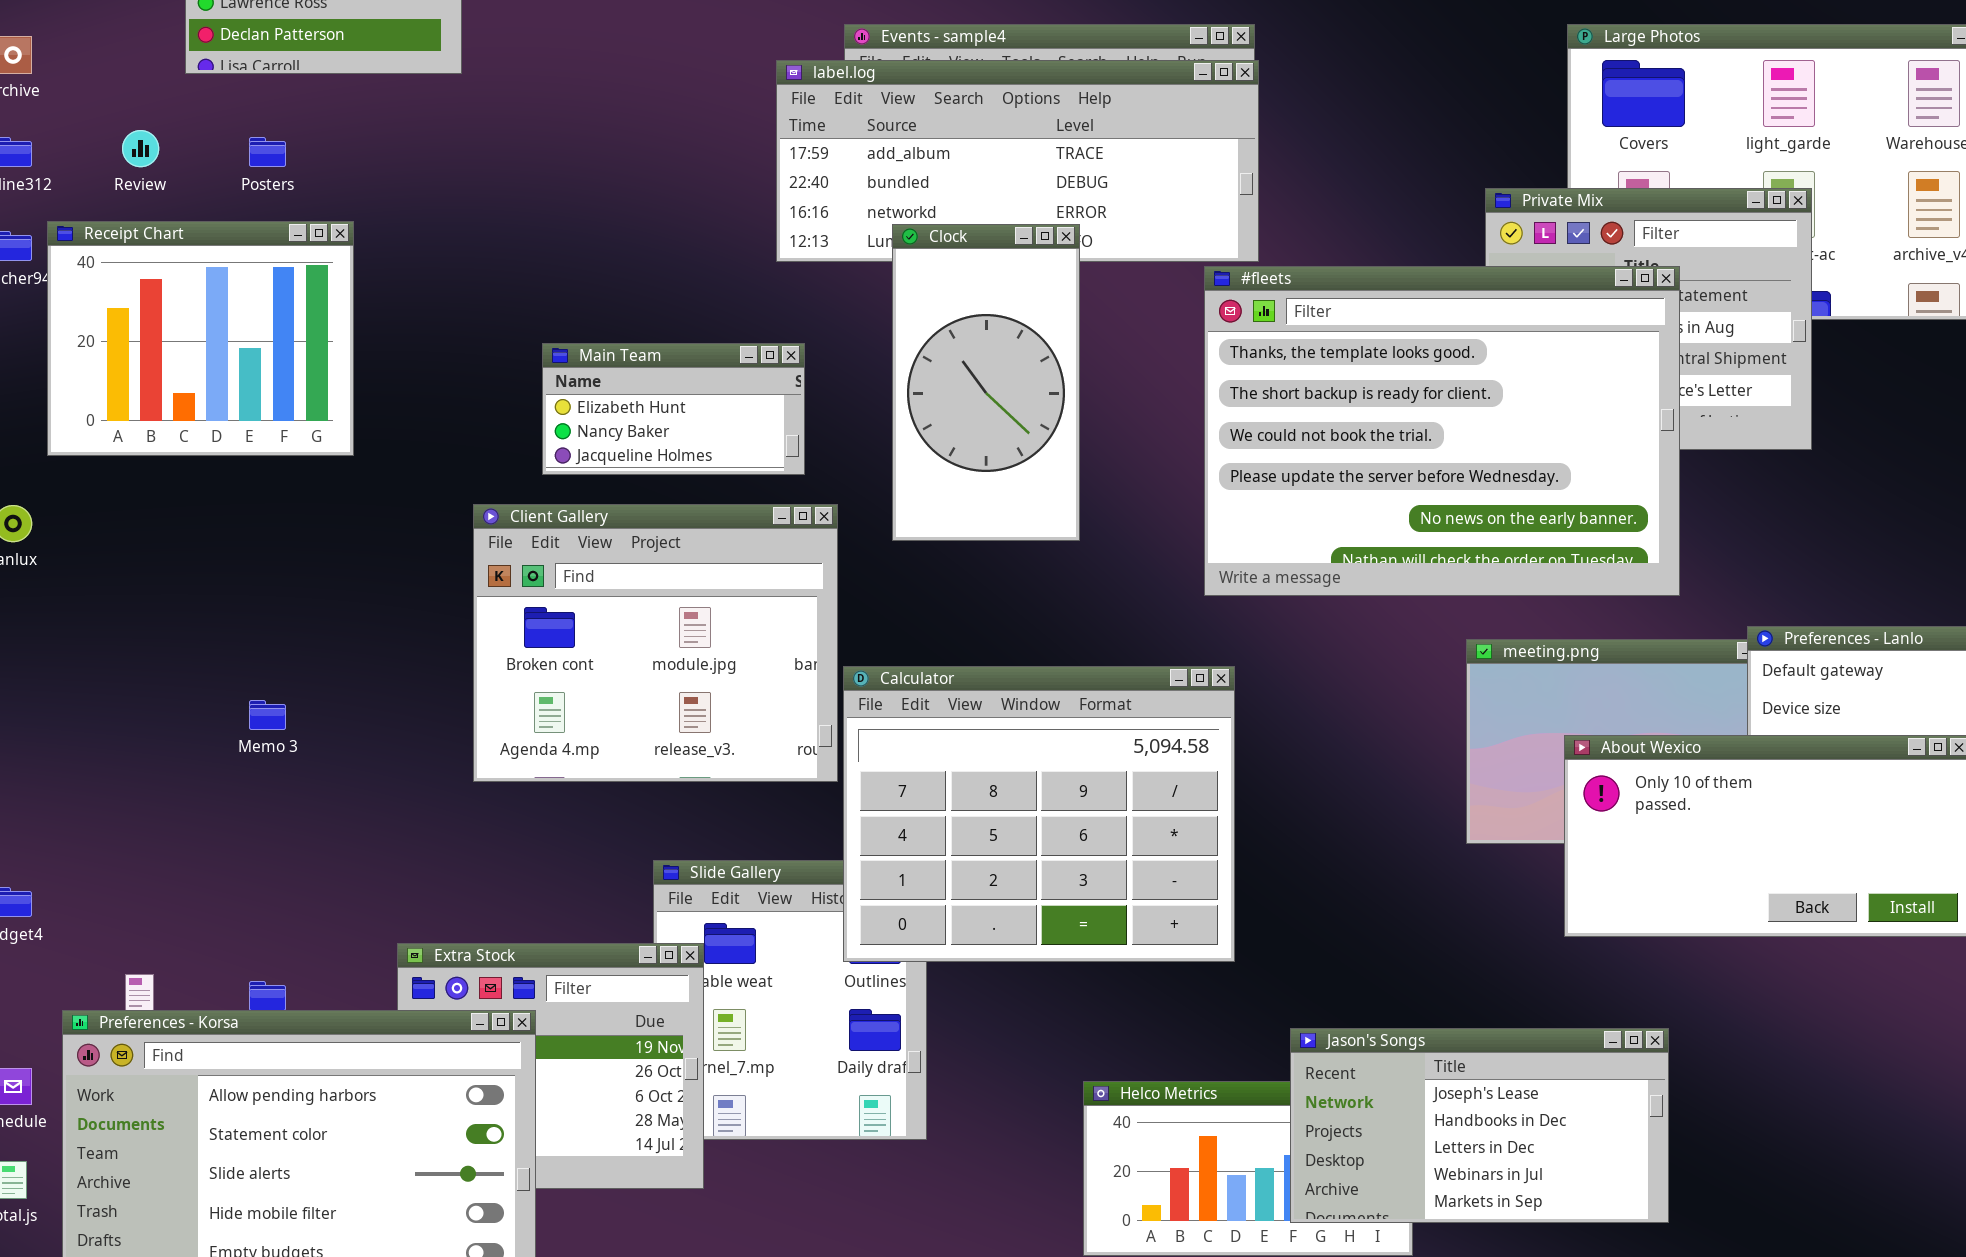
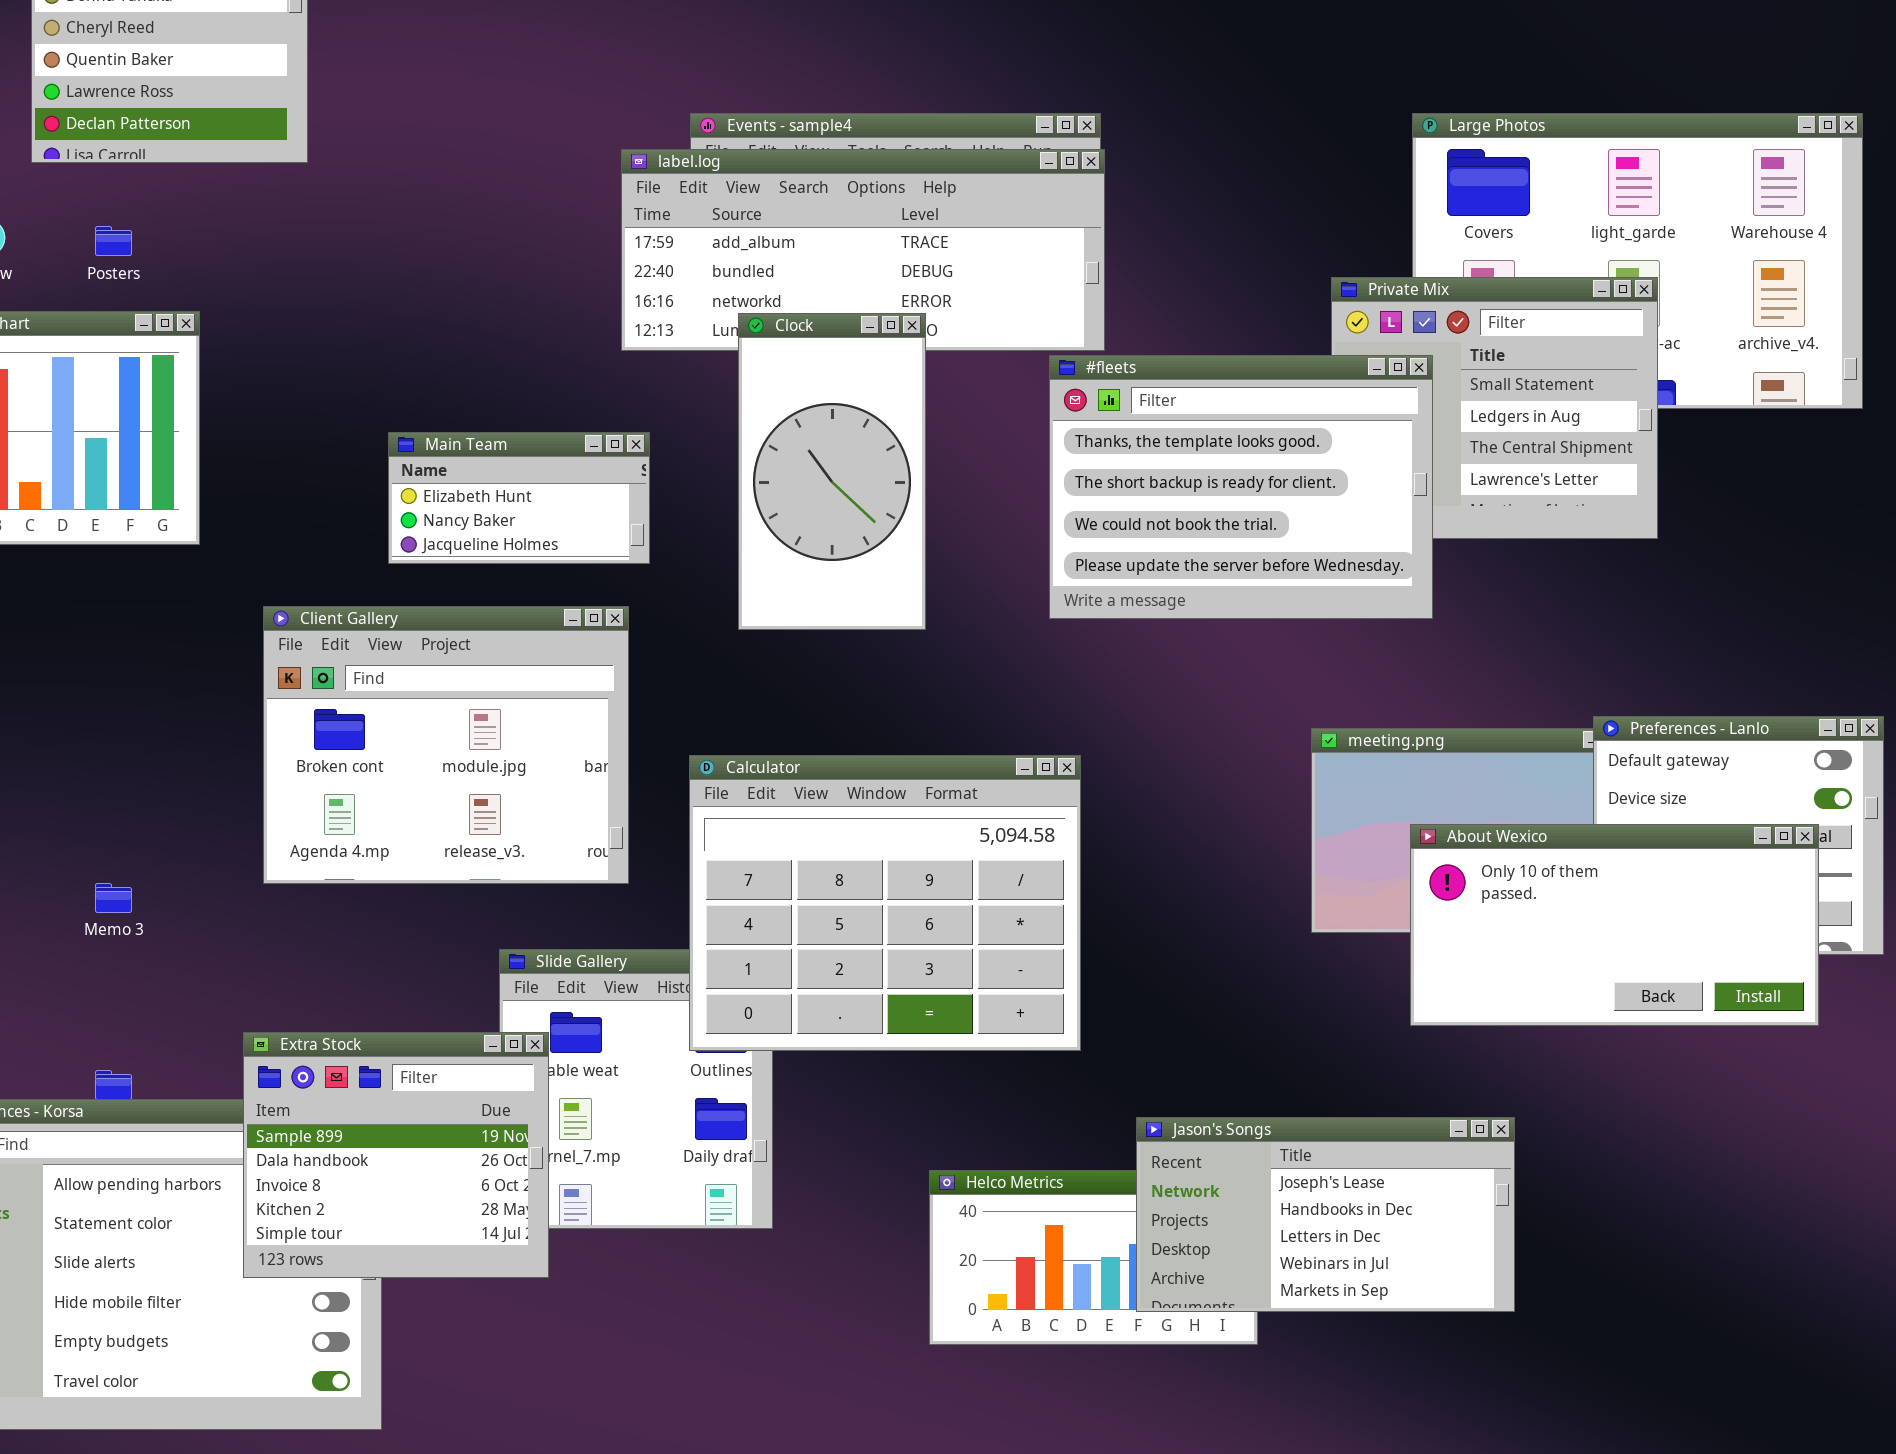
#fleets: [1204,266,1680,596] -> [1049,355,1433,619], resized
Client Gallery: [473,504,838,782] -> [263,606,629,884], moved
Memo 3: [249,700,286,730] -> [95,883,132,913], moved
Extra Stock: [397,943,704,1189] -> [243,1032,549,1278], raised

